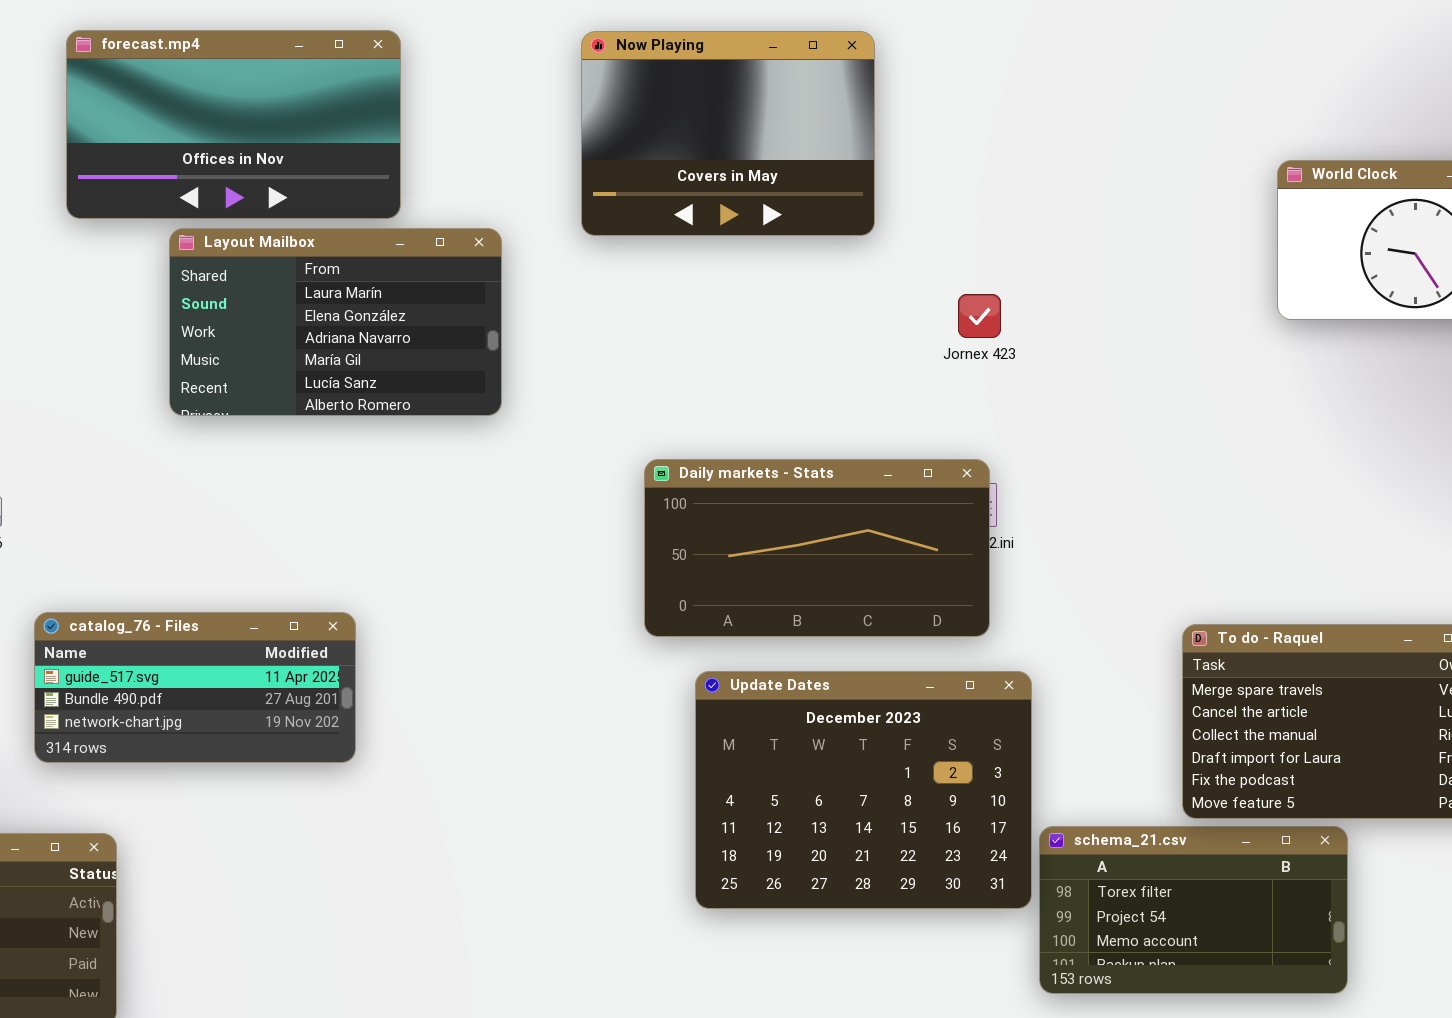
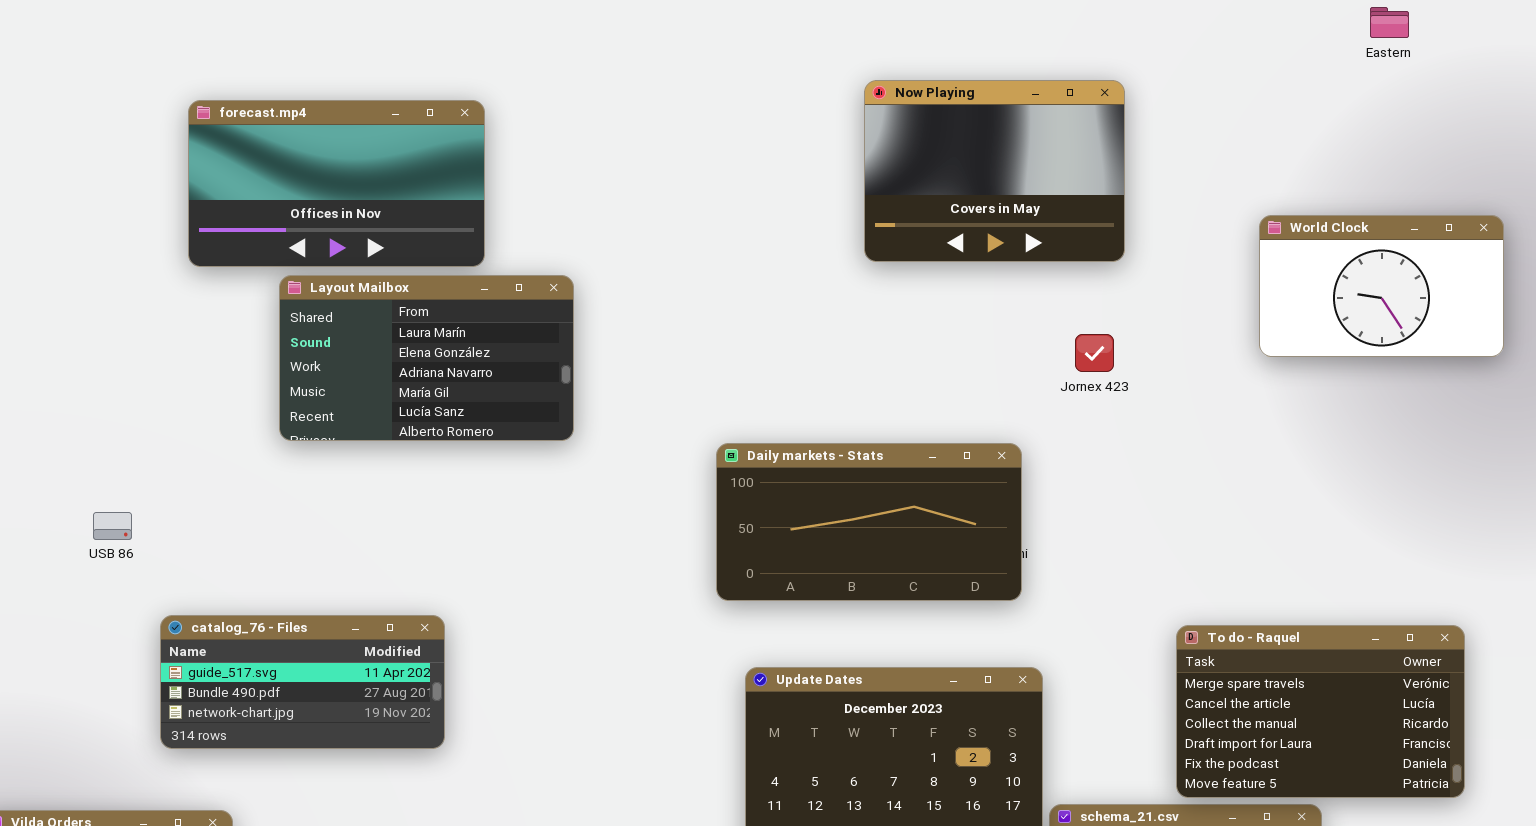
Now Playing: [581,31,875,236] -> [864,80,1125,262], moved
Jornex 423: [958,294,1001,338] -> [1075,334,1114,372], moved
Daily markets - Stats: [644,459,990,637] -> [716,443,1022,601], moved

